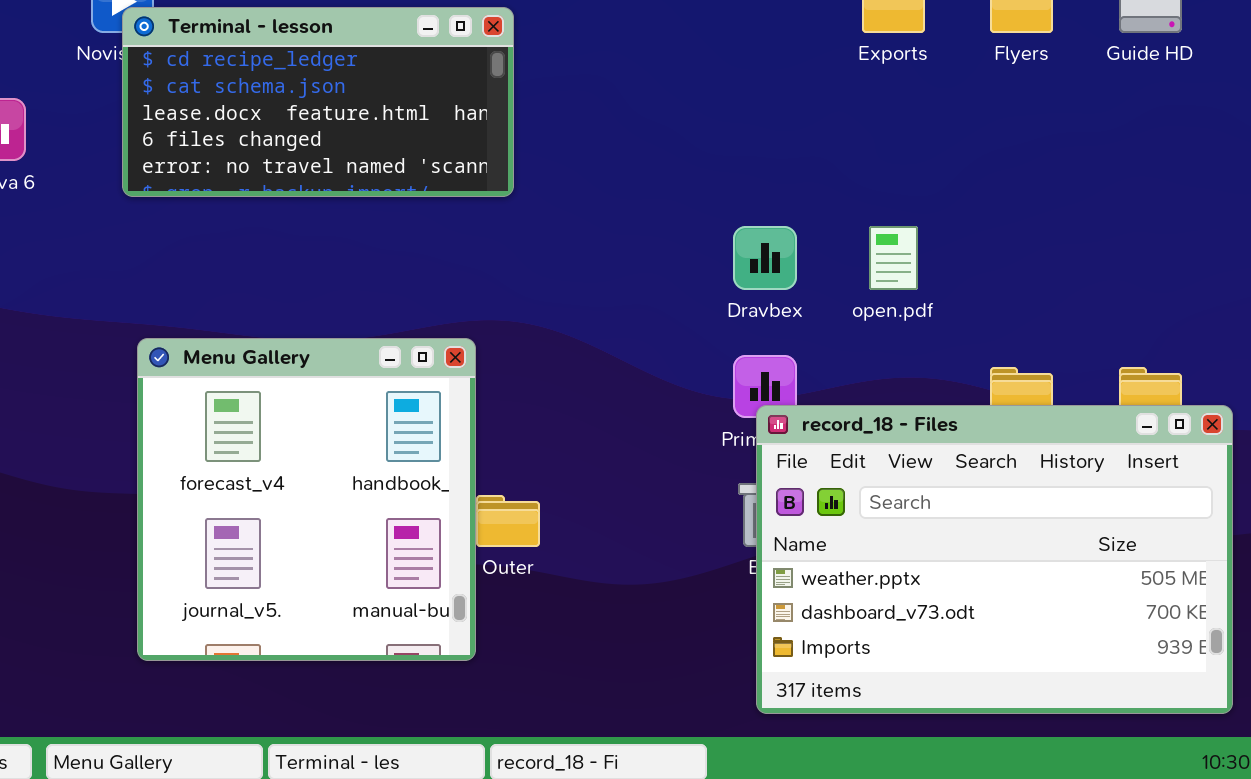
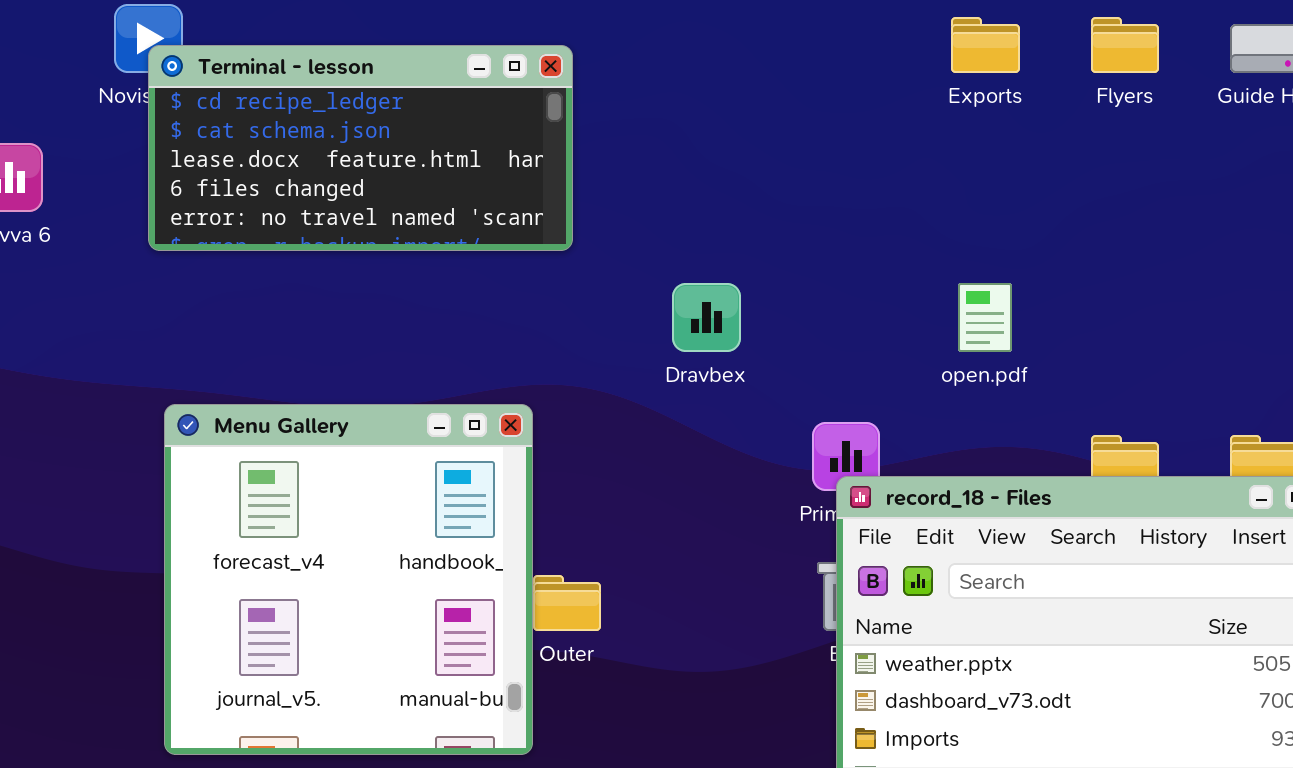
Dravbex: [733,226,797,290] -> [672,283,741,352], moved

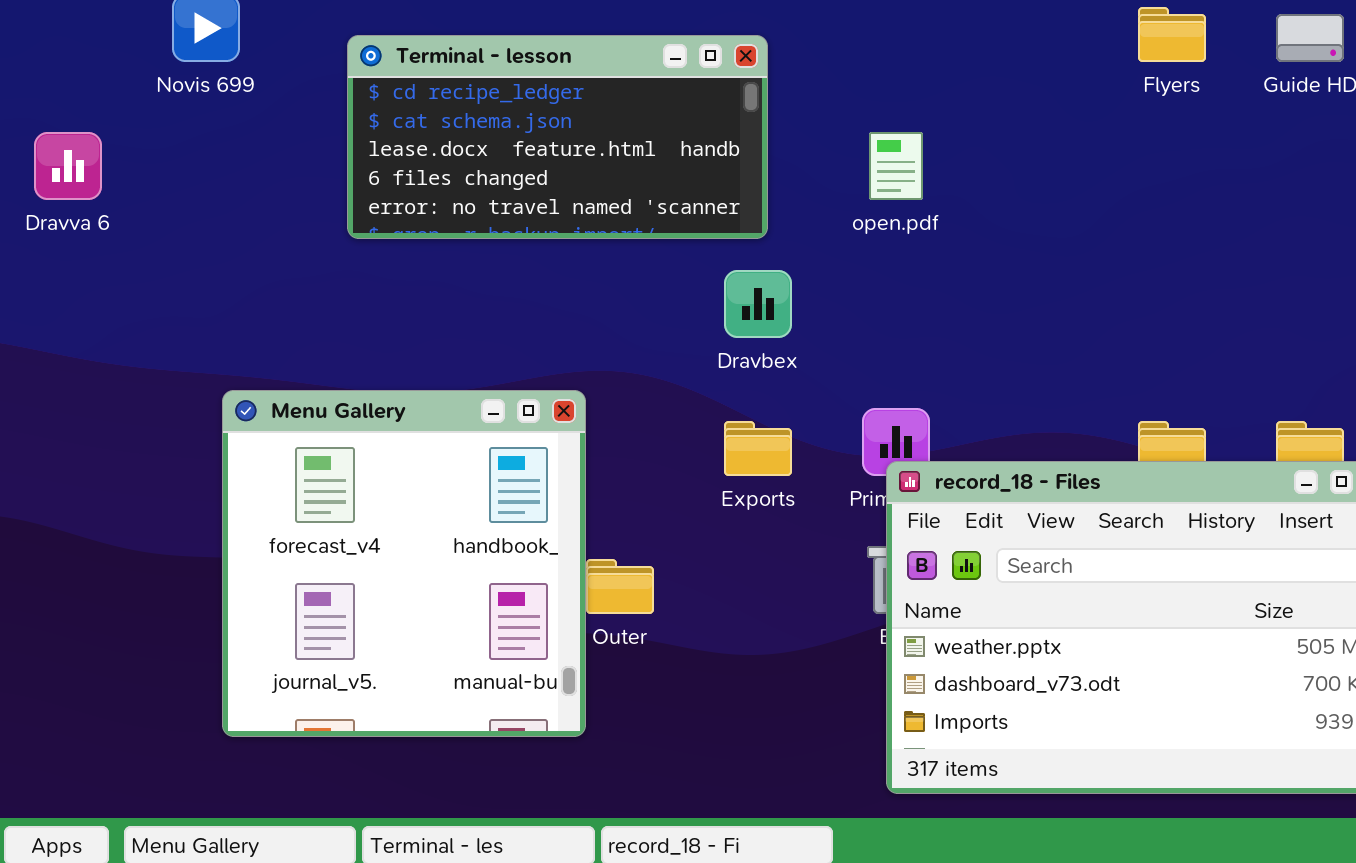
Exports: [951,17,1020,73] -> [724,421,792,476], moved
Terminal - lesson: [148,45,573,251] -> [347,35,768,239], moved
open.pdf: [958,283,1012,352] -> [869,132,923,200], moved

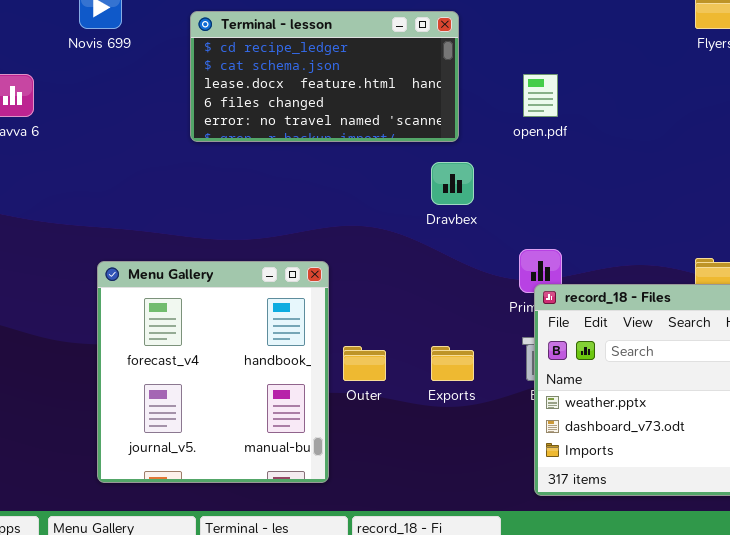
Menu Gallery: [222,390,586,737] -> [97,261,329,483], moved
Exports: [724,421,792,476] -> [431,346,474,381], moved

